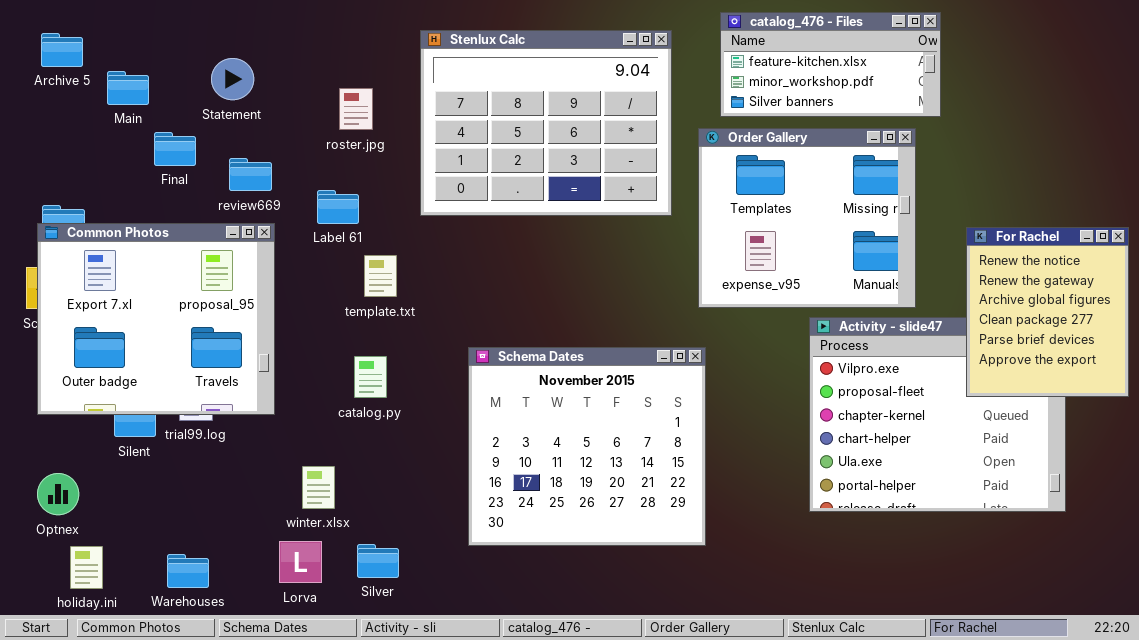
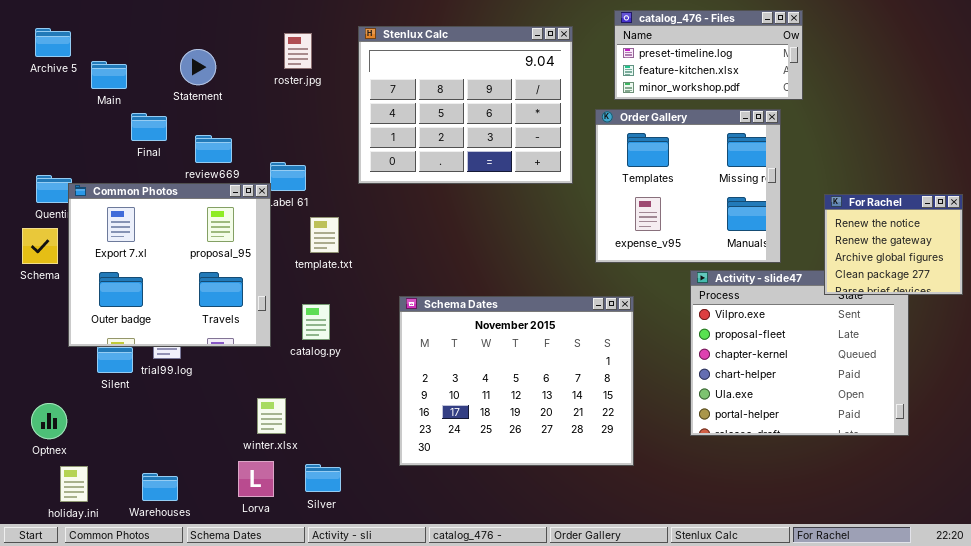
catalog_476 - Files: [720,12,941,117] -> [614,10,803,100], scrolled up 1 row
roster.jpg: [339,88,373,130] -> [284,33,312,69], moved
Common Photos: [37,223,275,415] -> [68,183,271,347], moved
For Rachel: [966,227,1129,397] -> [824,194,963,295], resized
Schema Dates: [468,347,706,546] -> [399,296,634,466], resized

